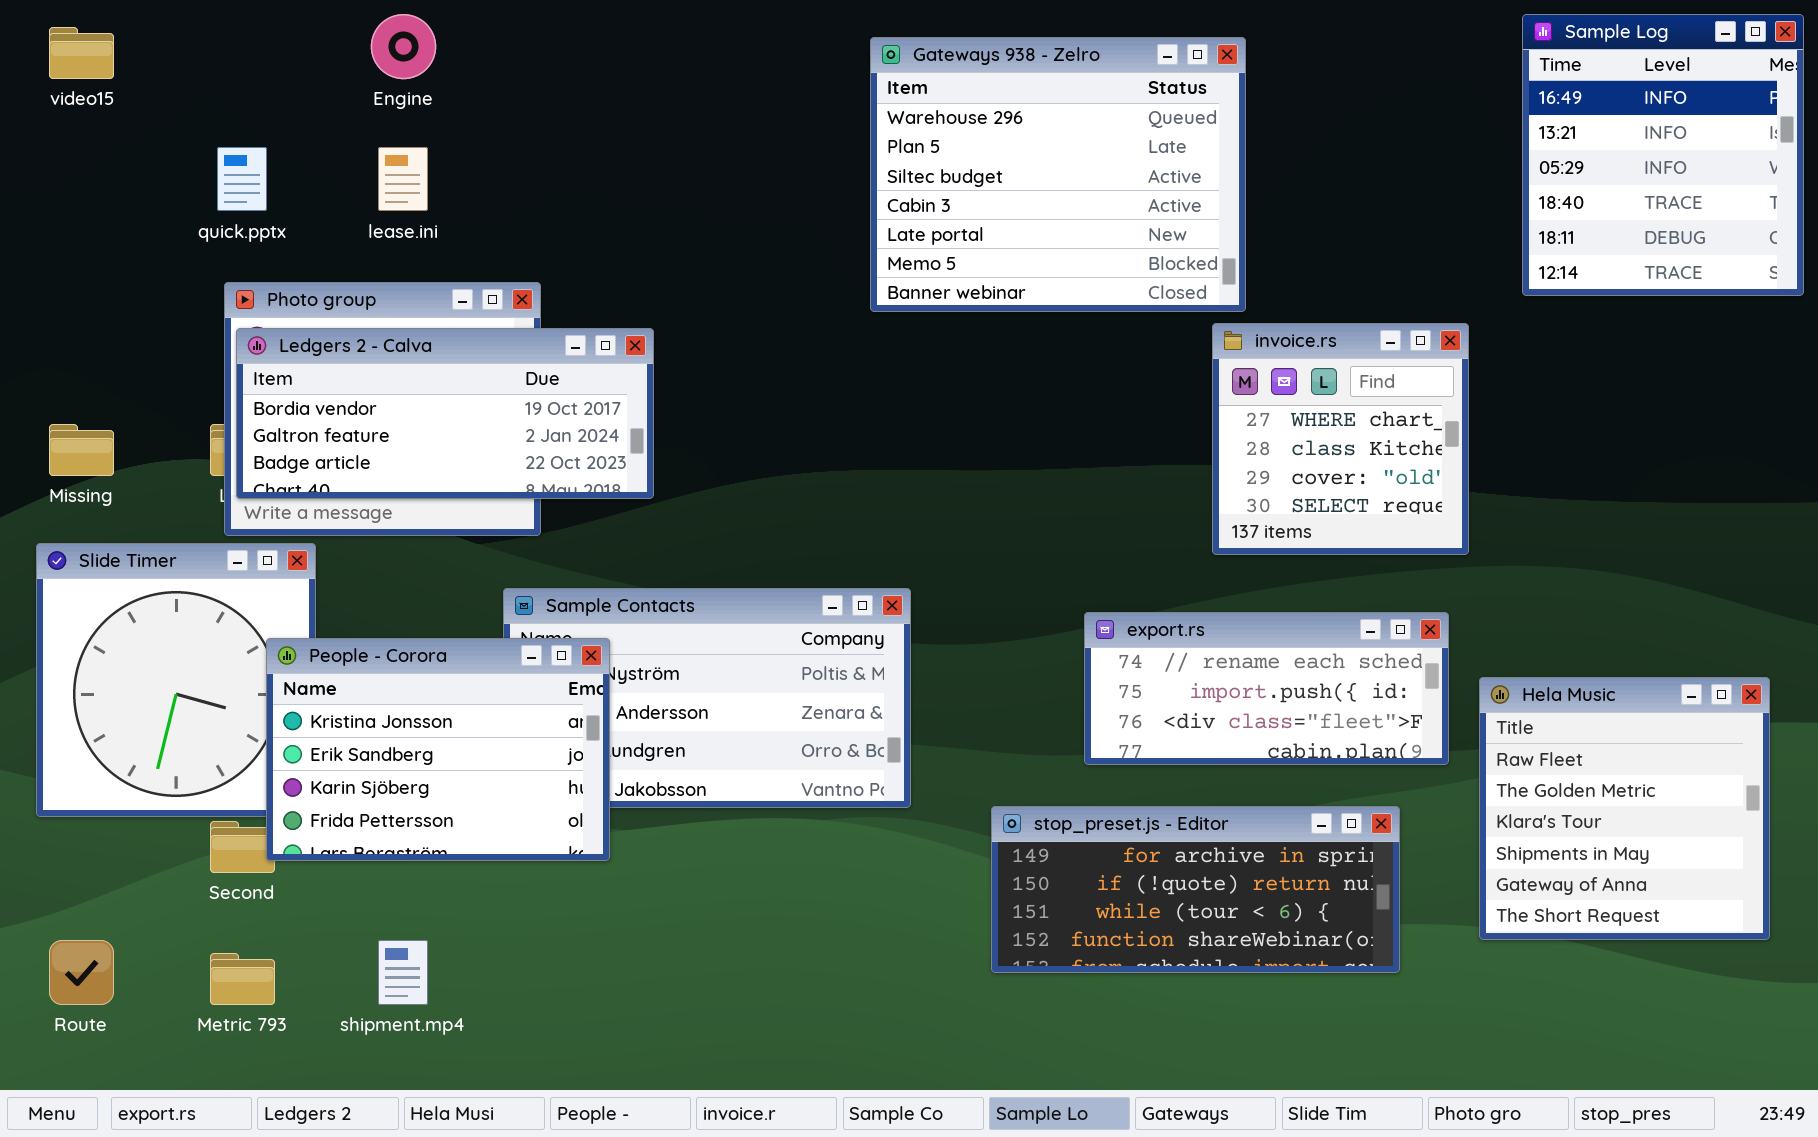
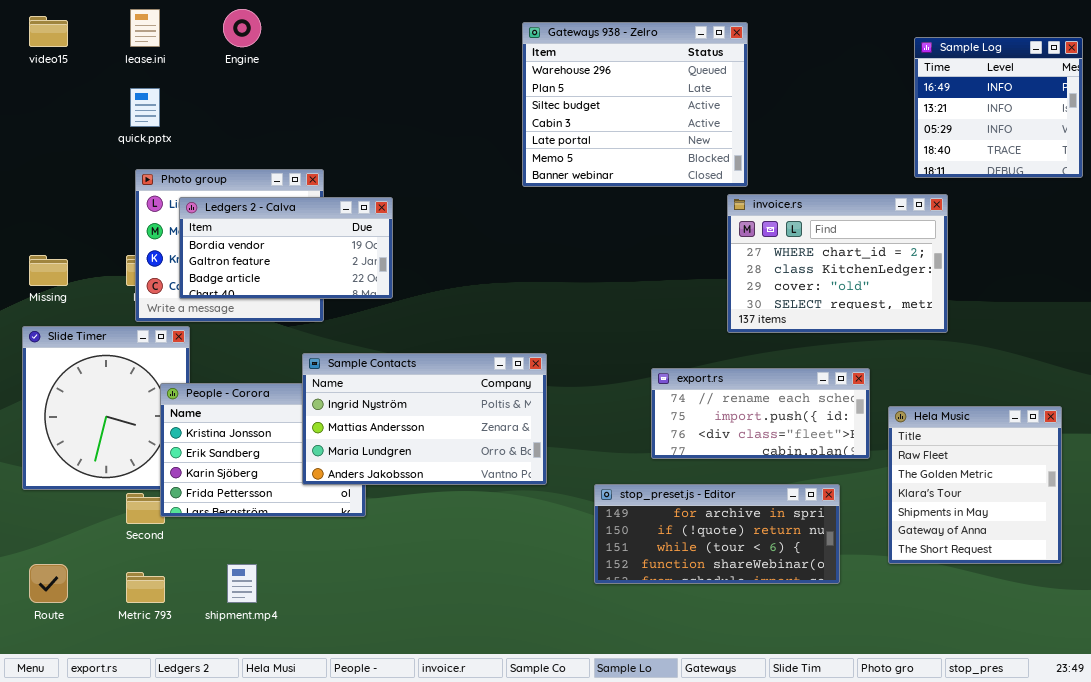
Sample Log: [1522,14,1804,296] -> [914,37,1083,178], resized
lease.ini: [378,147,428,211] -> [130,9,160,47], moved
invoice.rs: [1212,323,1469,555] -> [727,194,948,333], resized
Ledgers 2 - Calva: [236,328,654,499] -> [179,197,393,299], resized
Sample Contacts: [503,588,911,808] -> [302,353,547,485], raised

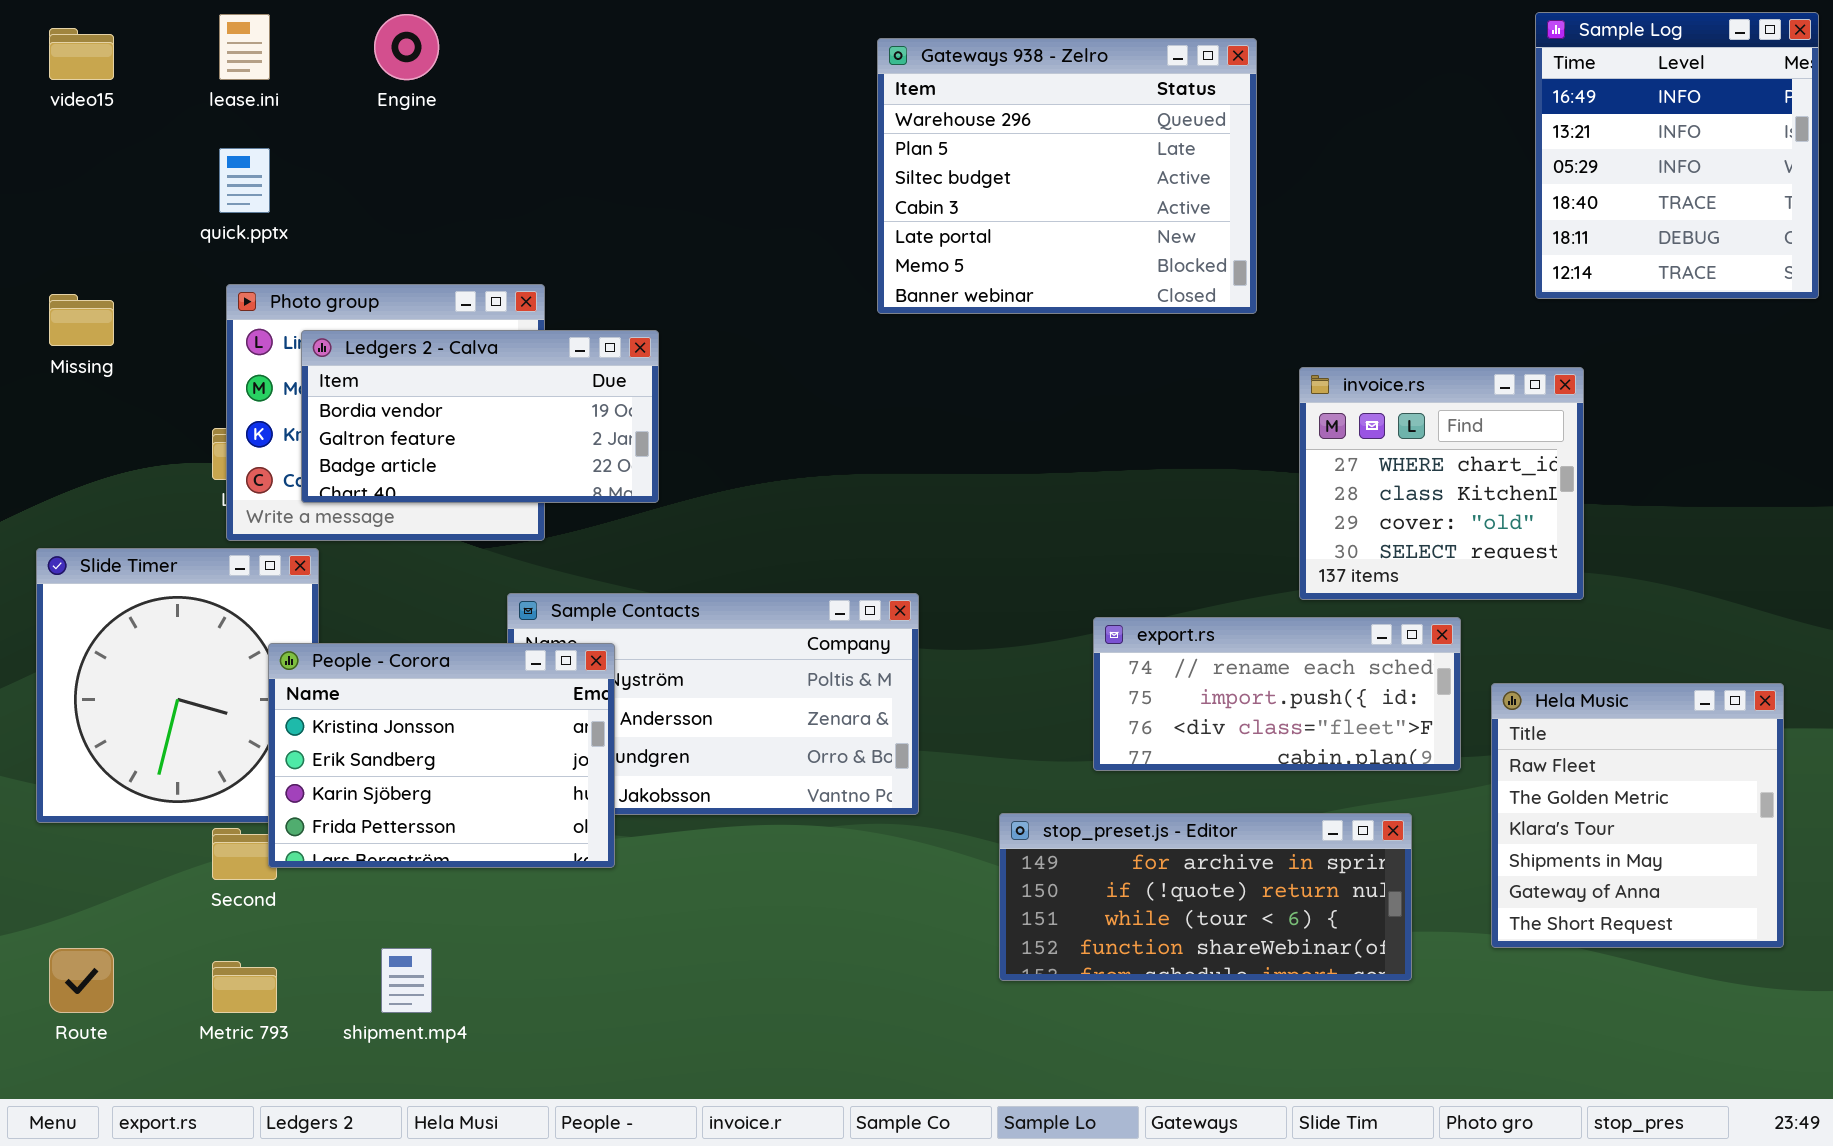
Sample Log: [914,37,1083,178] -> [1535,12,1819,299], resized
invoice.rs: [727,194,948,333] -> [1299,367,1584,600], moved, resized
Missing: [29,255,68,286] -> [49,294,114,346], moved
People - Corora: [160,383,366,517] -> [268,643,615,868], raised

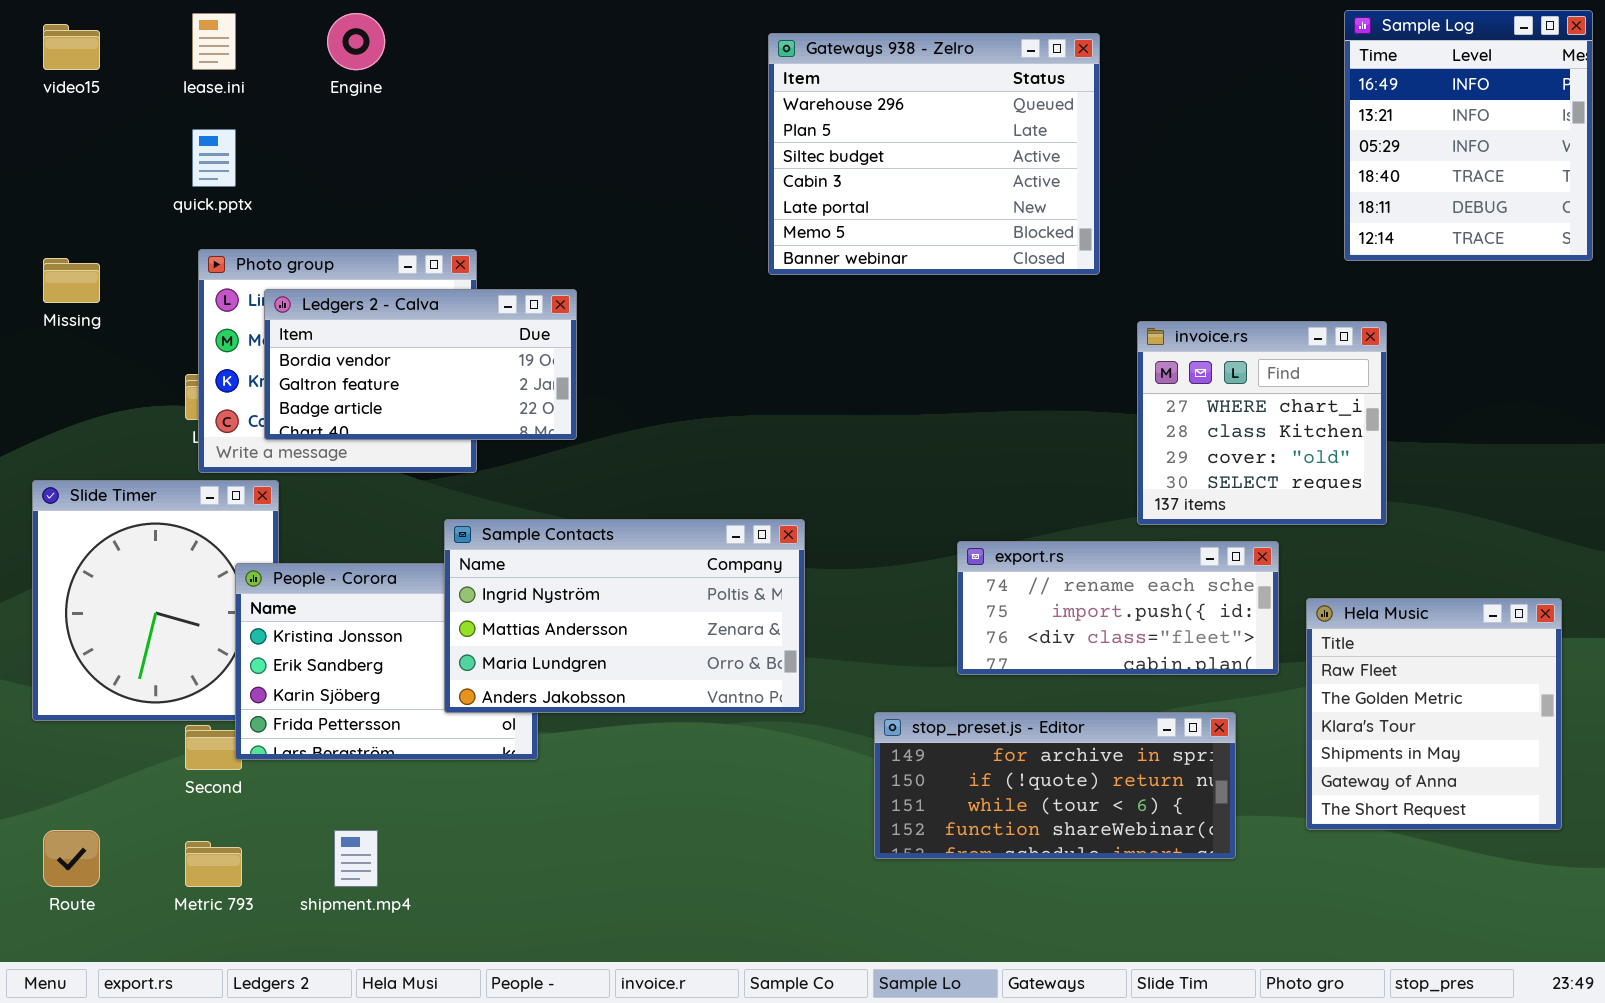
Sample Contacts: [507,593,919,815] -> [444,519,805,713], raised

